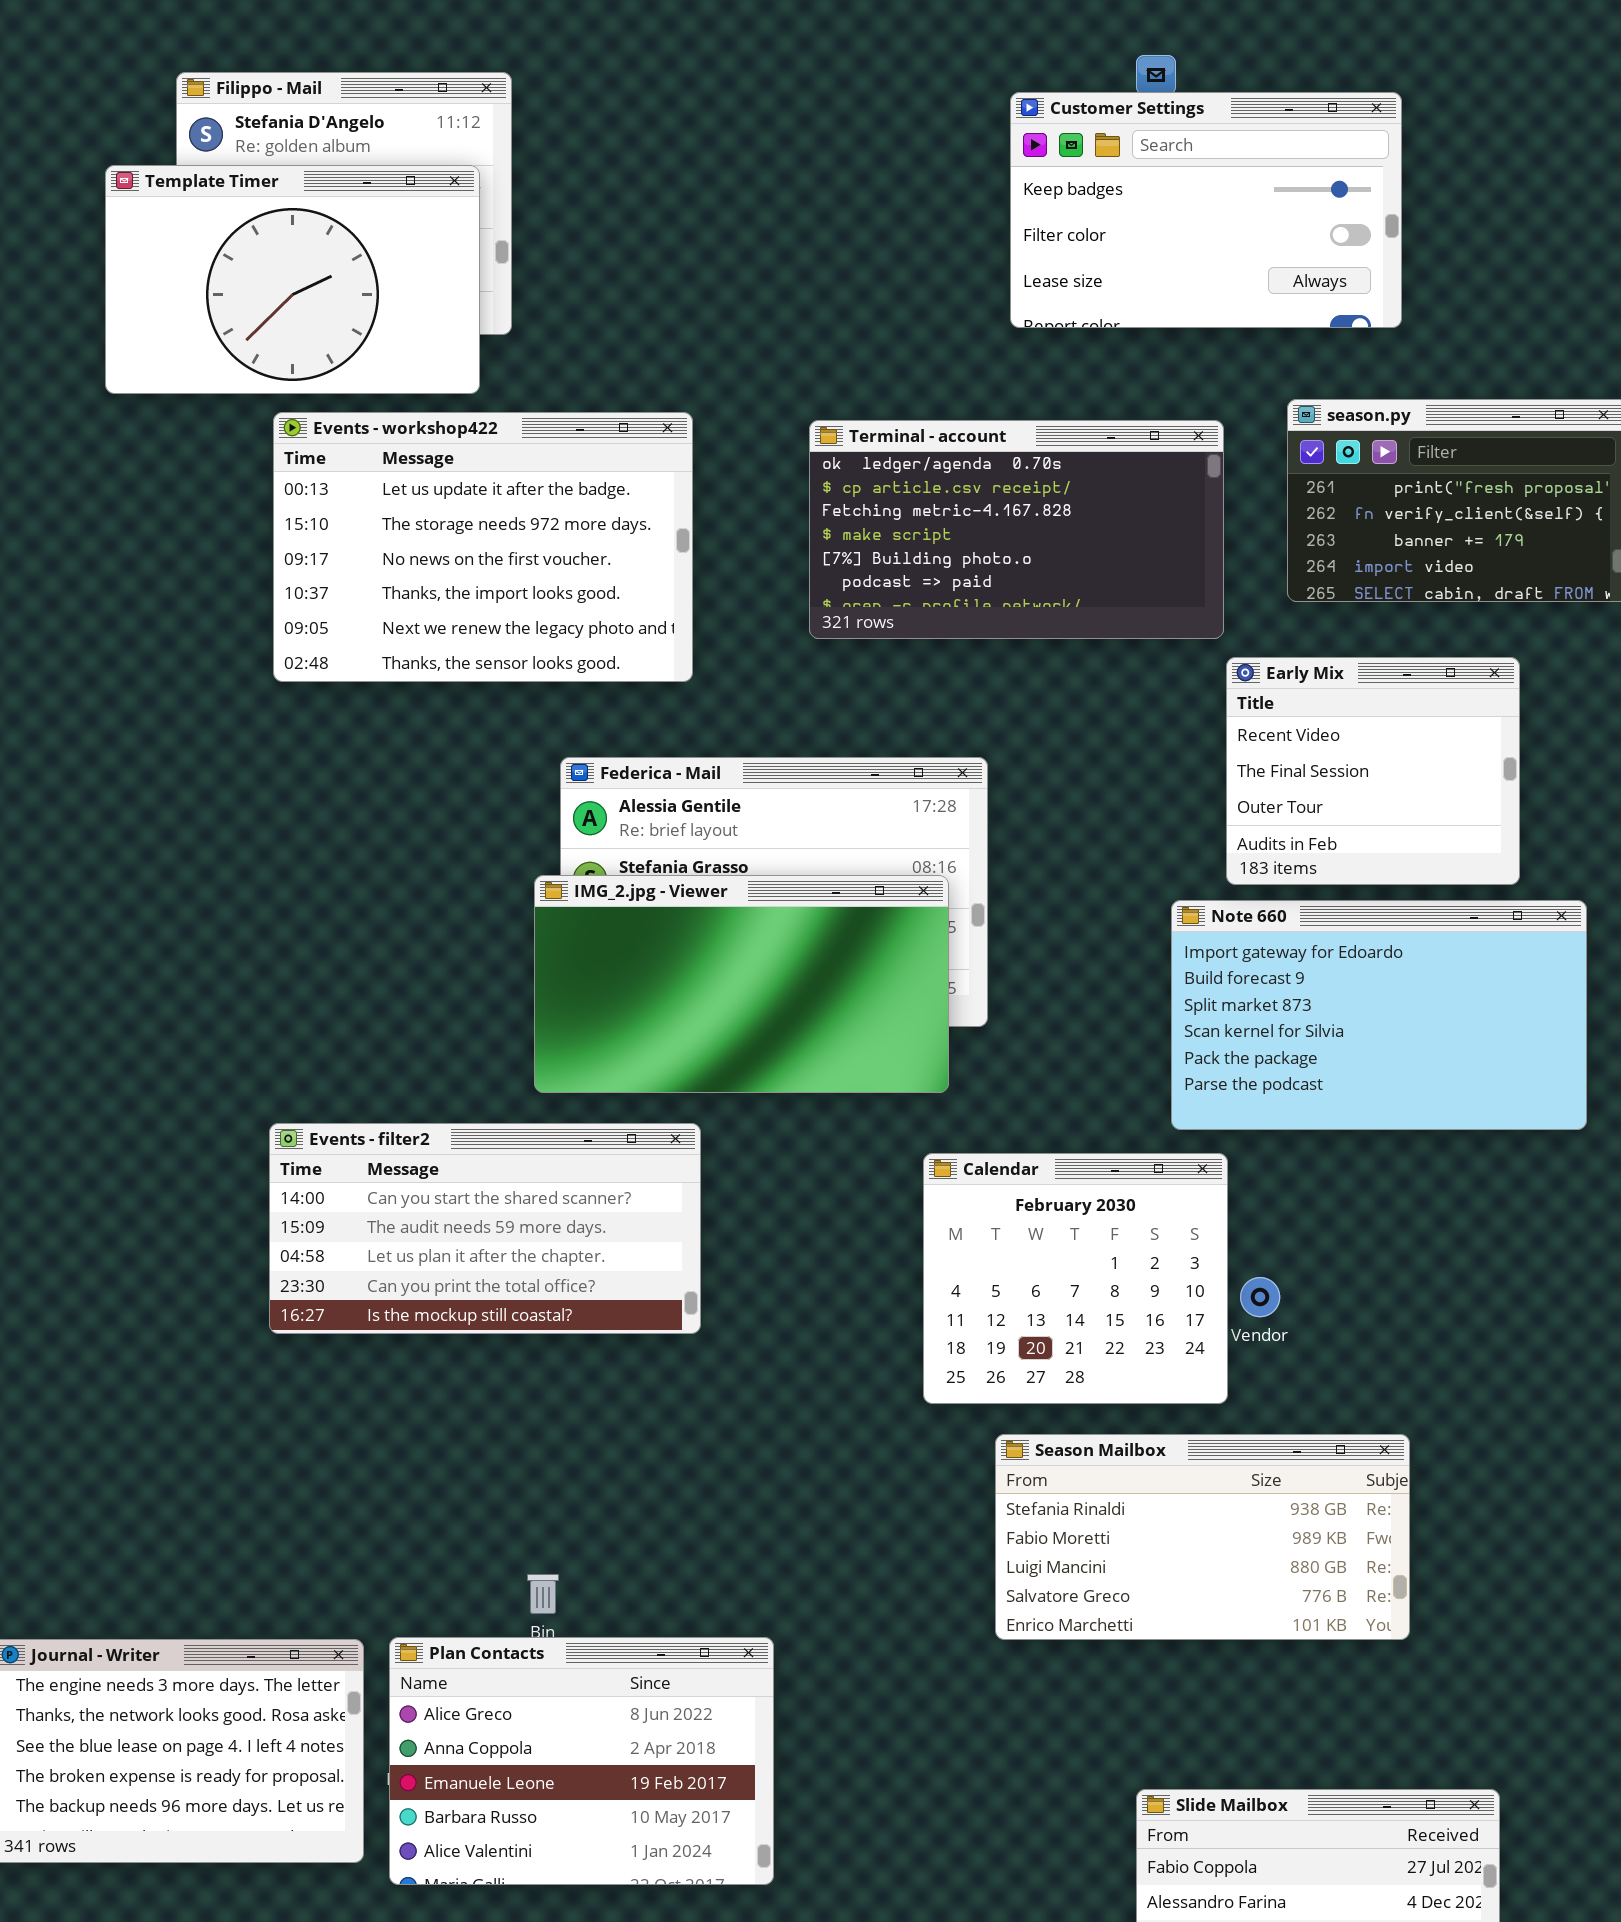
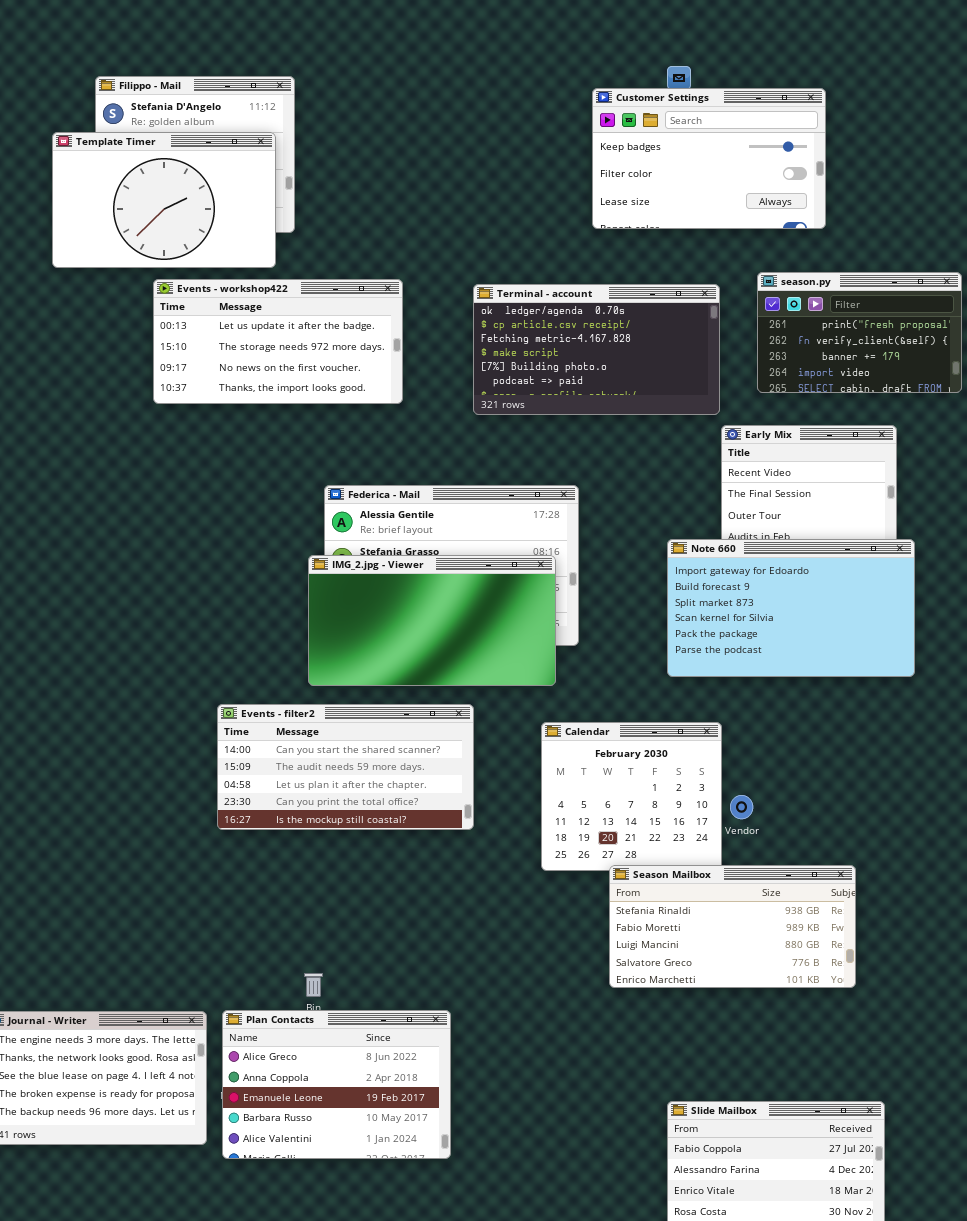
Events - workshop422: [273,412,693,682] -> [153,279,403,404], resized
Note 660: [1171,900,1587,1130] -> [667,539,915,677], moved
Events - filter2: [269,1123,701,1334] -> [217,704,474,830], moved
Season Mailbox: [995,1434,1410,1640] -> [609,865,856,988], moved

